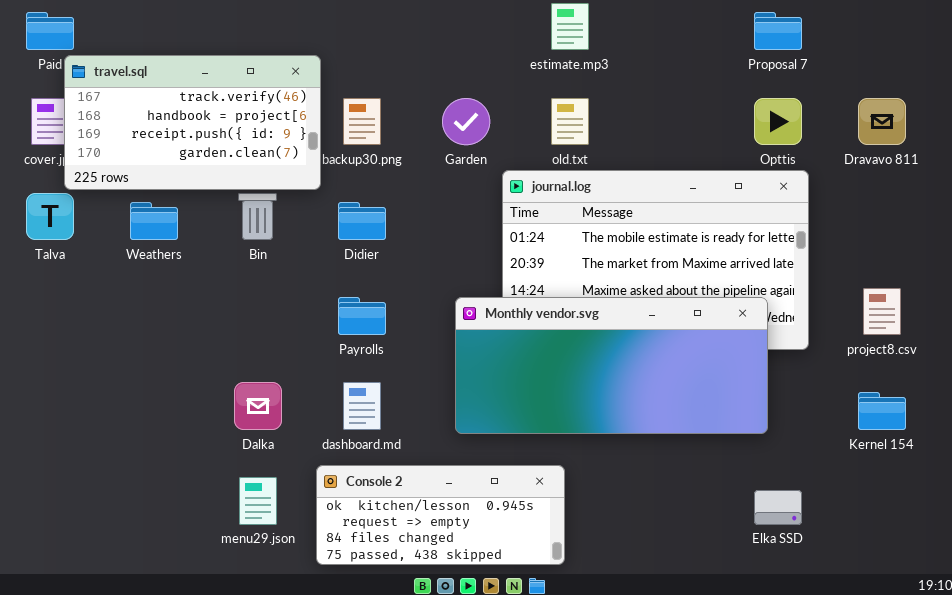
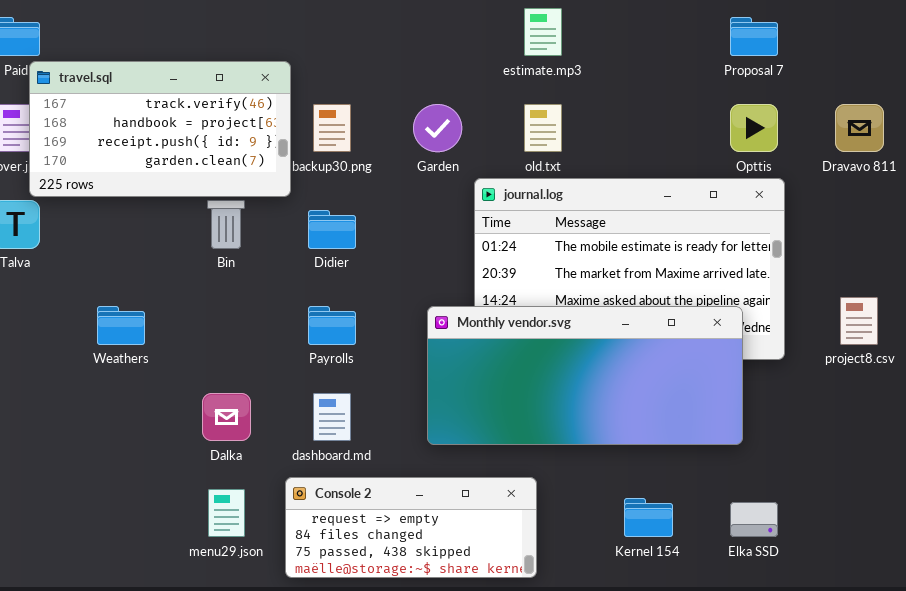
Weathers: [130,202,178,240] -> [97,306,145,345], moved
Kernel 154: [858,392,906,430] -> [624,498,673,537], moved
Console 2: [316,465,565,565] -> [285,477,537,578], scrolled down 1 row

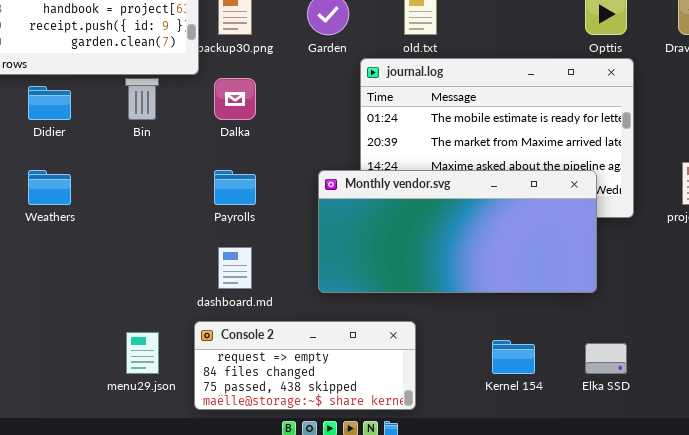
Didier: [308,210,356,249] -> [28,86,71,120], moved
Dalka: [202,393,251,441] -> [214,78,256,120], moved

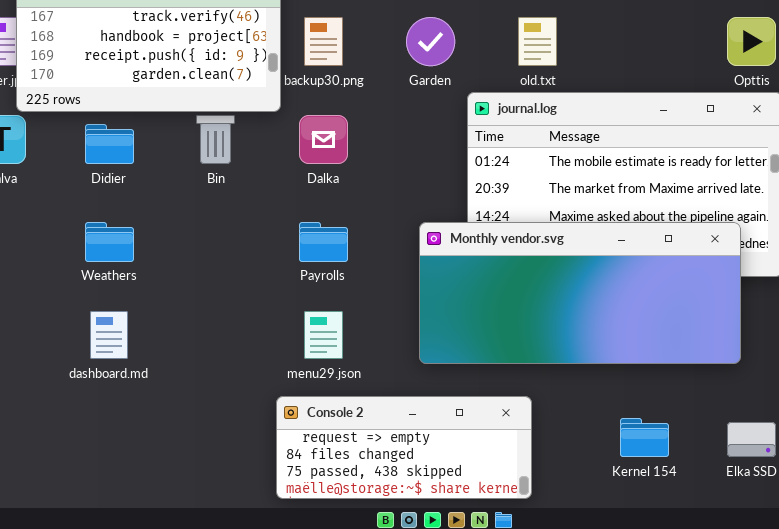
dashboard.md: [218,247,252,289] -> [90,311,128,359], moved
menu29.json: [126,332,159,374] -> [304,311,343,359], moved

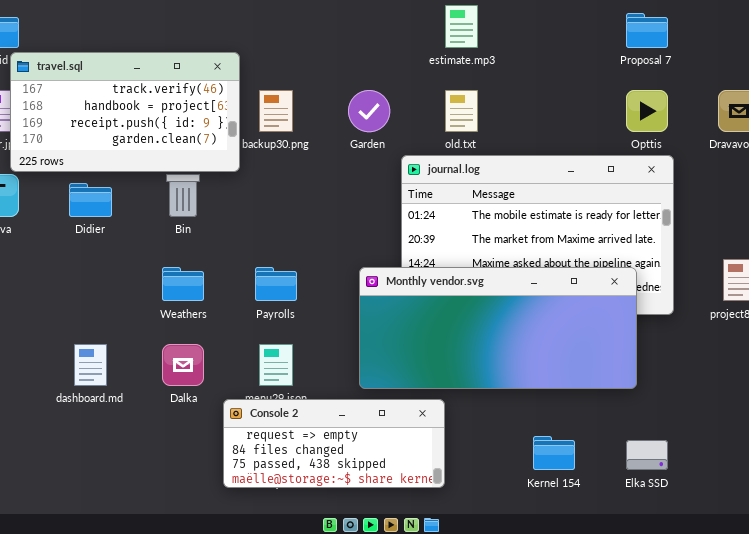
Dalka: [299,115,348,164] -> [162,344,204,386], moved
Weathers: [85,222,134,262] -> [162,267,204,301], moved
Console 2: [276,396,532,499] -> [223,399,445,488], moved

